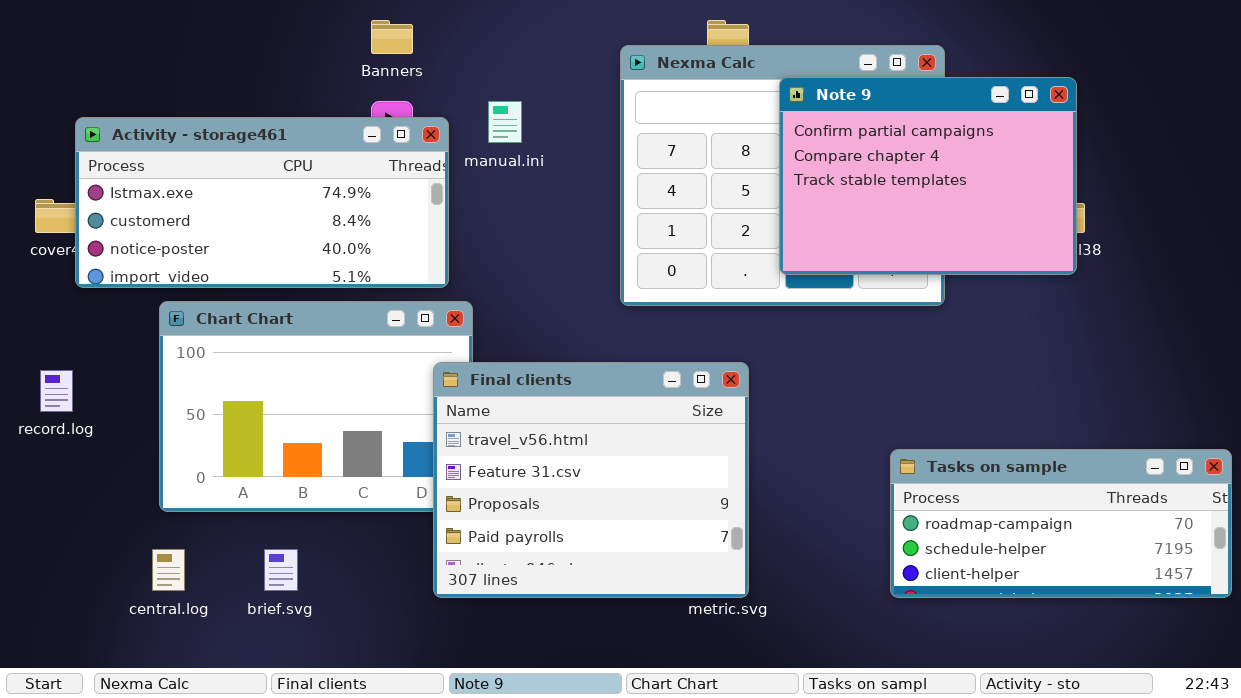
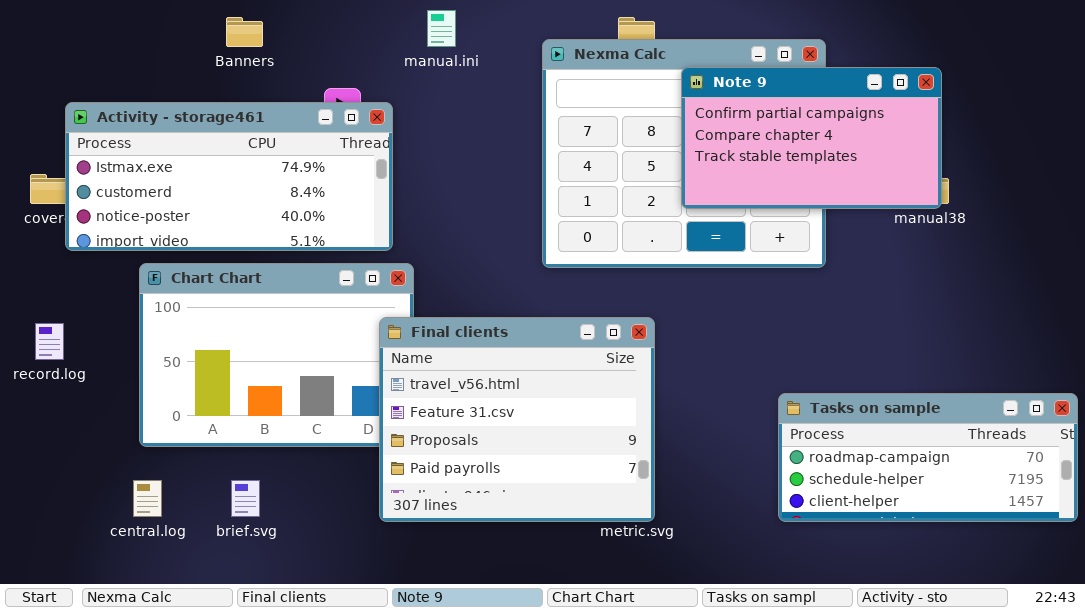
Banners: [371,20,413,54] -> [226,17,263,47], moved
Note 9: [779,77,1077,275] -> [681,67,942,209], resized
manual.ini: [488,101,522,143] -> [427,10,456,47], moved

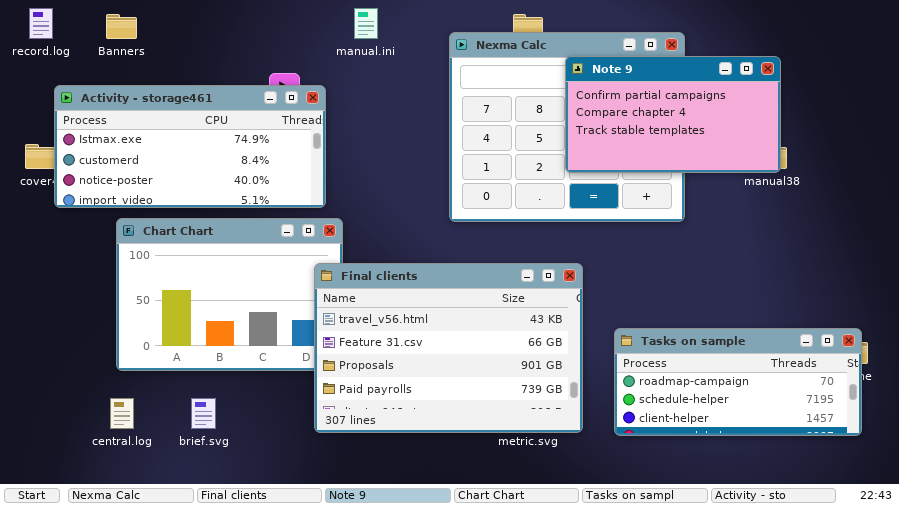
Banners: [226,17,263,47] -> [106,14,137,39], moved
Final clients: [379,317,655,522] -> [314,263,583,433], resized
record.log: [35,323,64,360] -> [29,8,53,39], moved
Tasks on sample: [778,393,1078,522] -> [614,328,862,436], moved

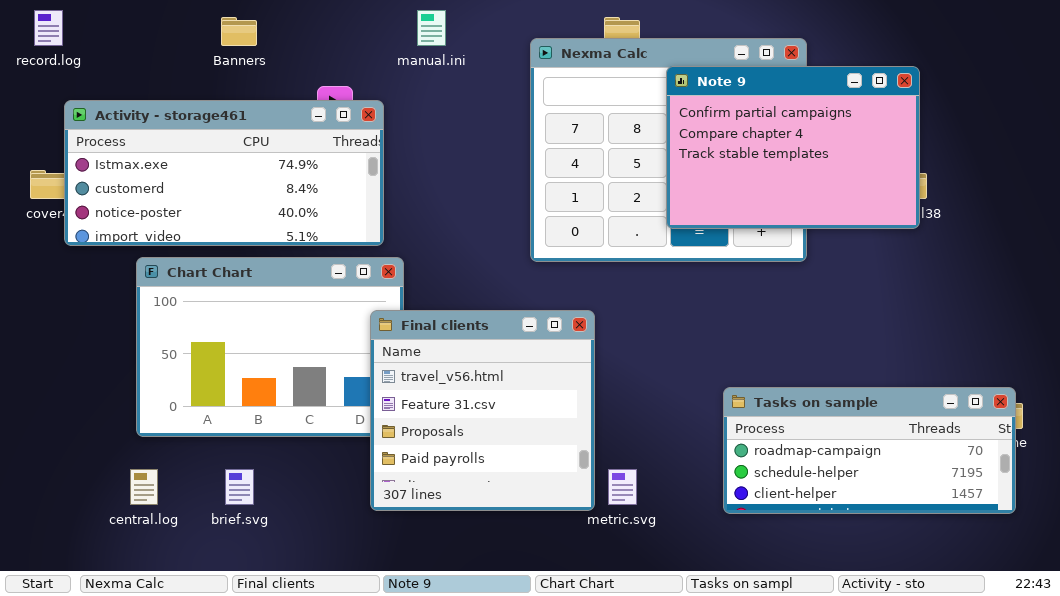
Banners: [106,14,137,39] -> [221,17,257,46], moved
Note 9: [565,56,781,173] -> [666,66,920,229], resized
Final clients: [314,263,583,433] -> [370,310,595,511], resized

